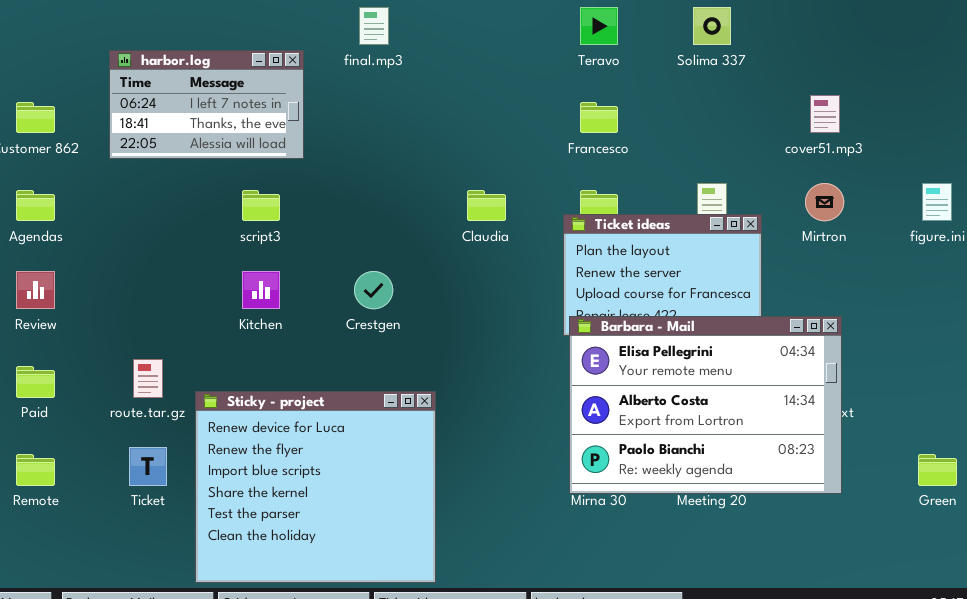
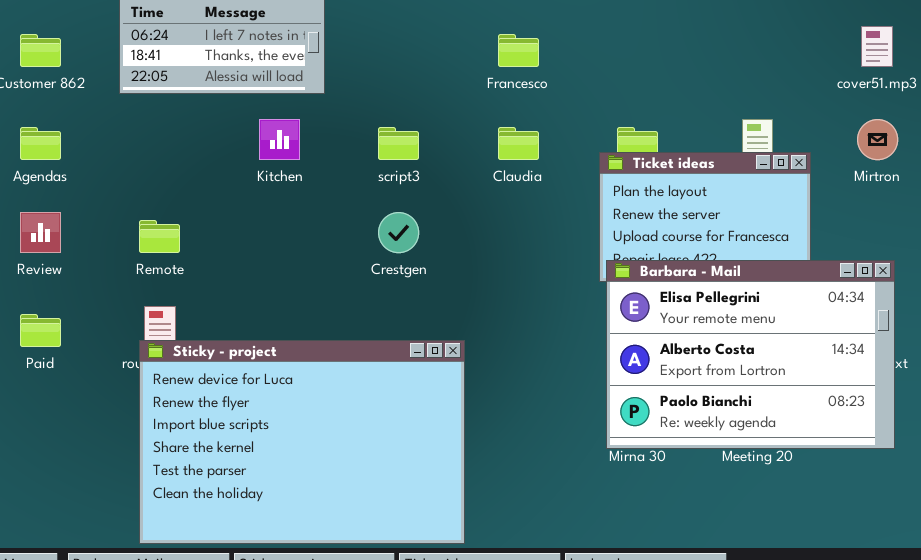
Francesco: [580,102,618,133] -> [498,34,539,67], moved
script3: [242,190,280,221] -> [378,127,419,160], moved
Kitchen: [242,271,280,309] -> [259,119,300,160], moved
Sticky - project: [195,391,436,583] -> [139,340,465,544], resized
Remote: [16,454,55,486] -> [139,220,180,253], moved

